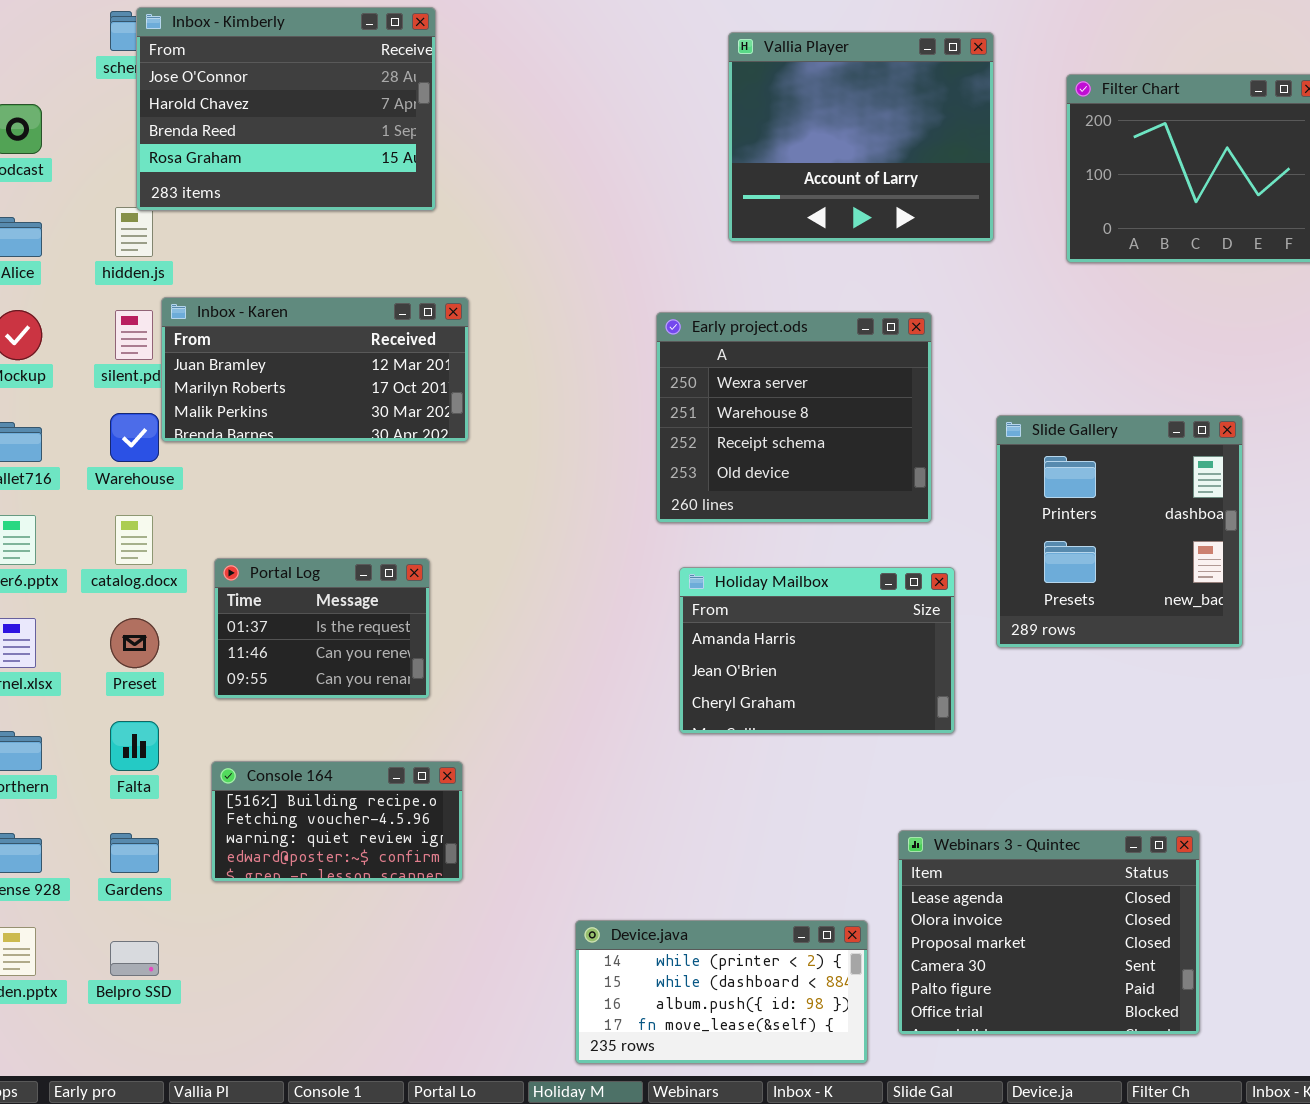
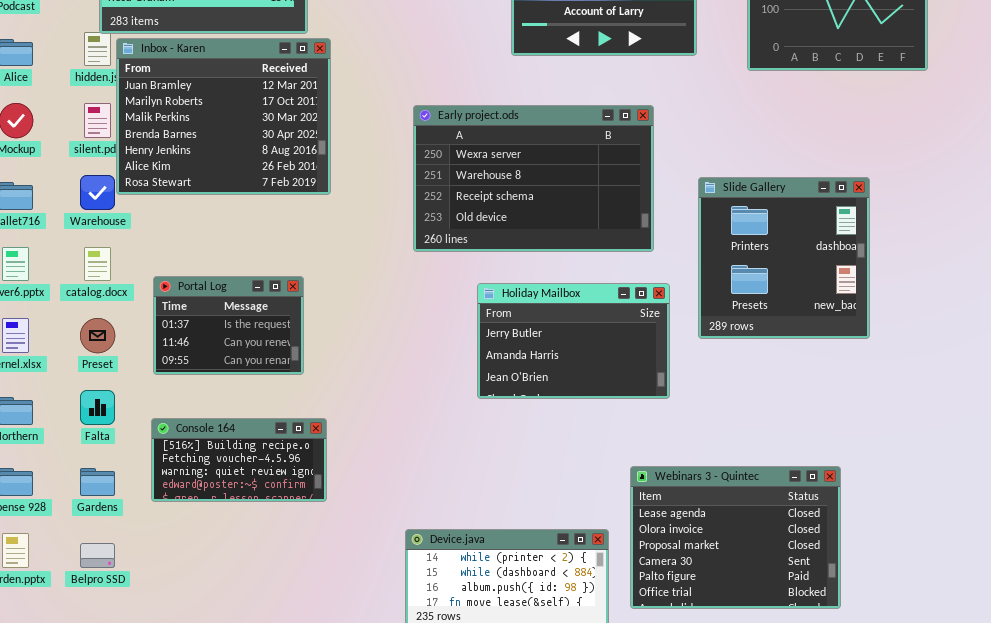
Inbox - Karen: [161,297,469,442] -> [116,38,331,195], resized
Early project.ods: [656,312,932,523] -> [413,105,654,252], resized
Holiday Mailbox: [679,567,955,734] -> [477,283,670,399], scrolled up 1 row

